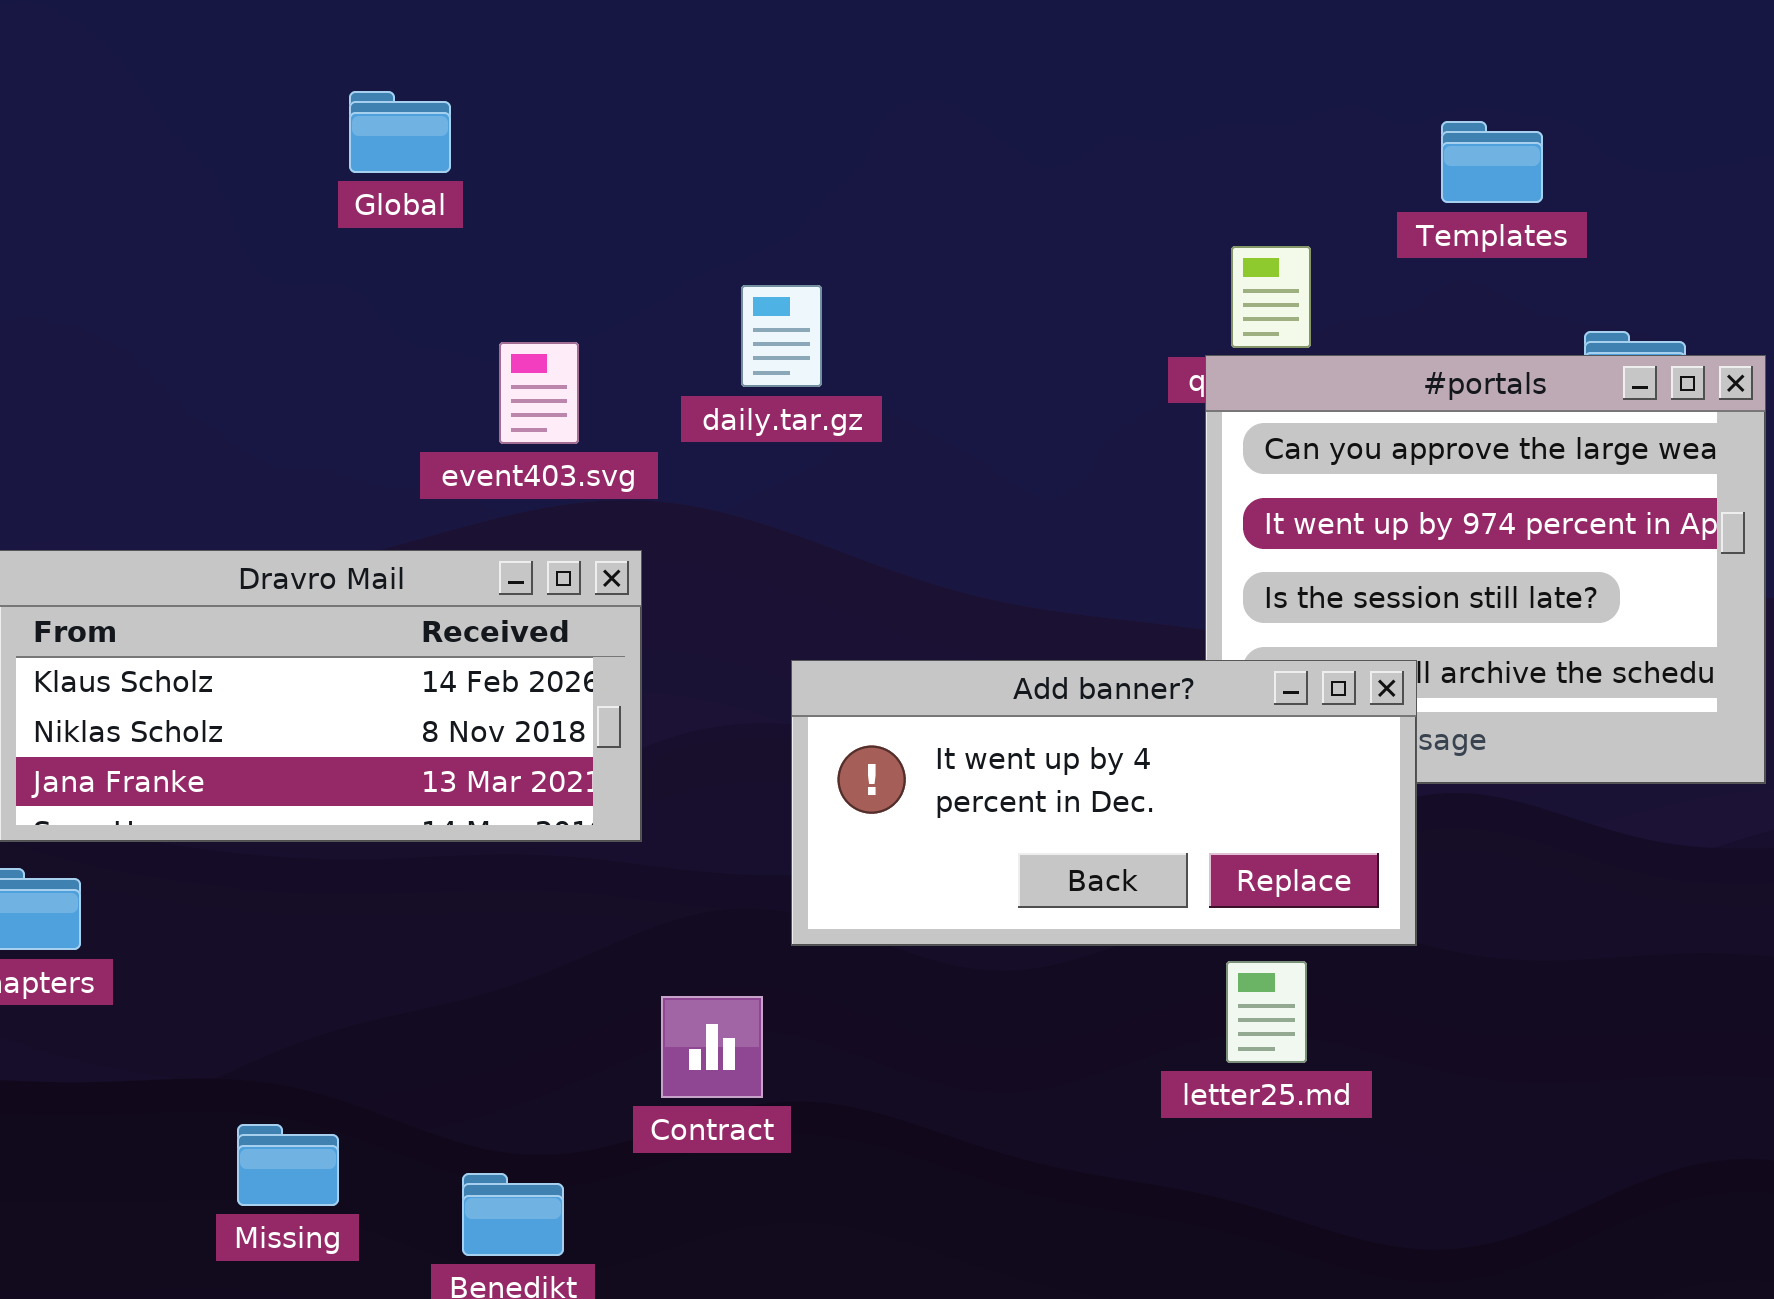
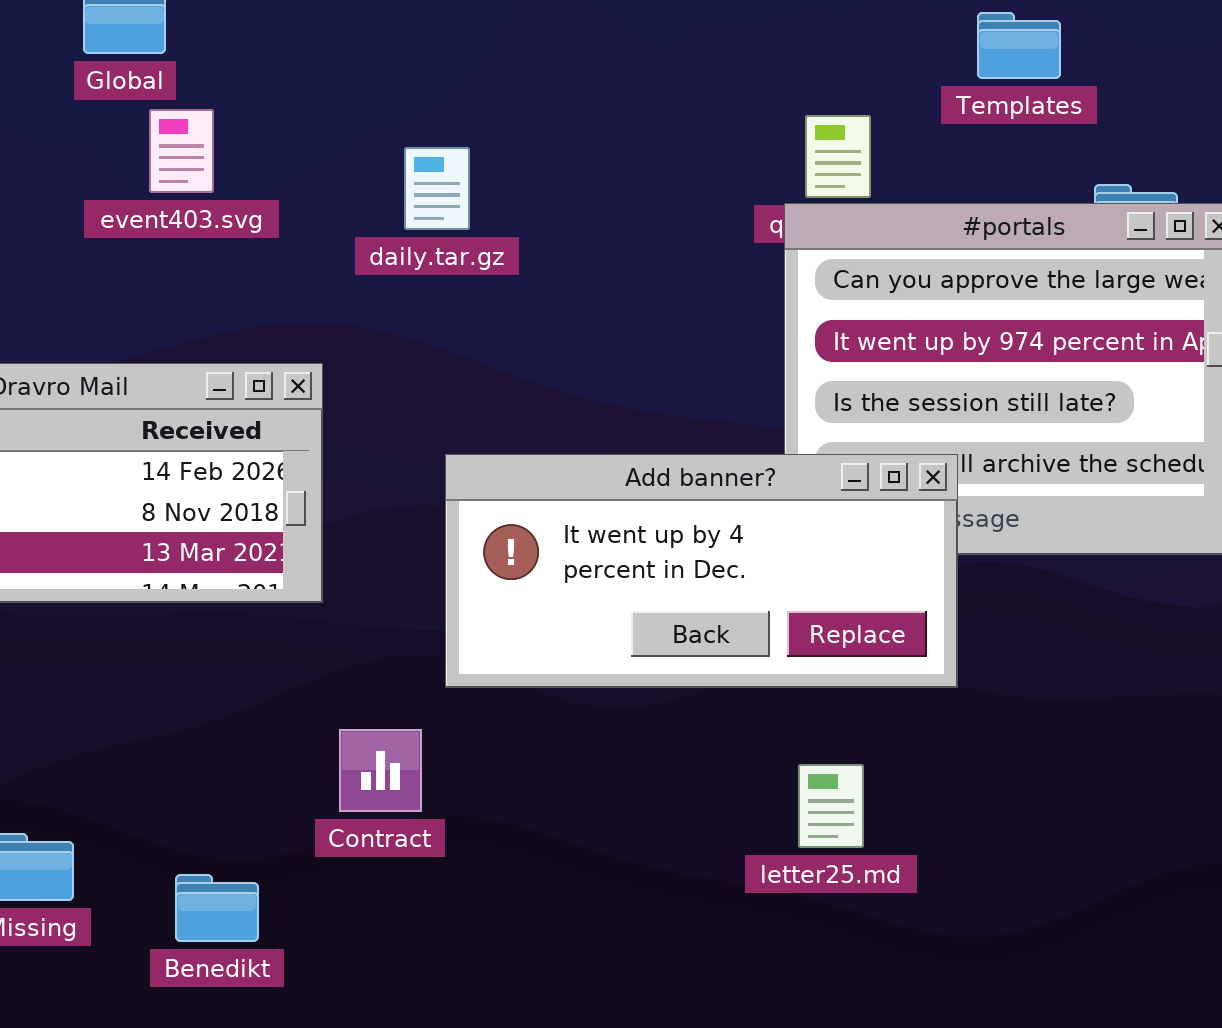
event403.svg: [499,342,579,444] -> [149,109,214,193], moved
letter25.md: [1226,961,1307,1063] -> [798,764,864,848], moved

